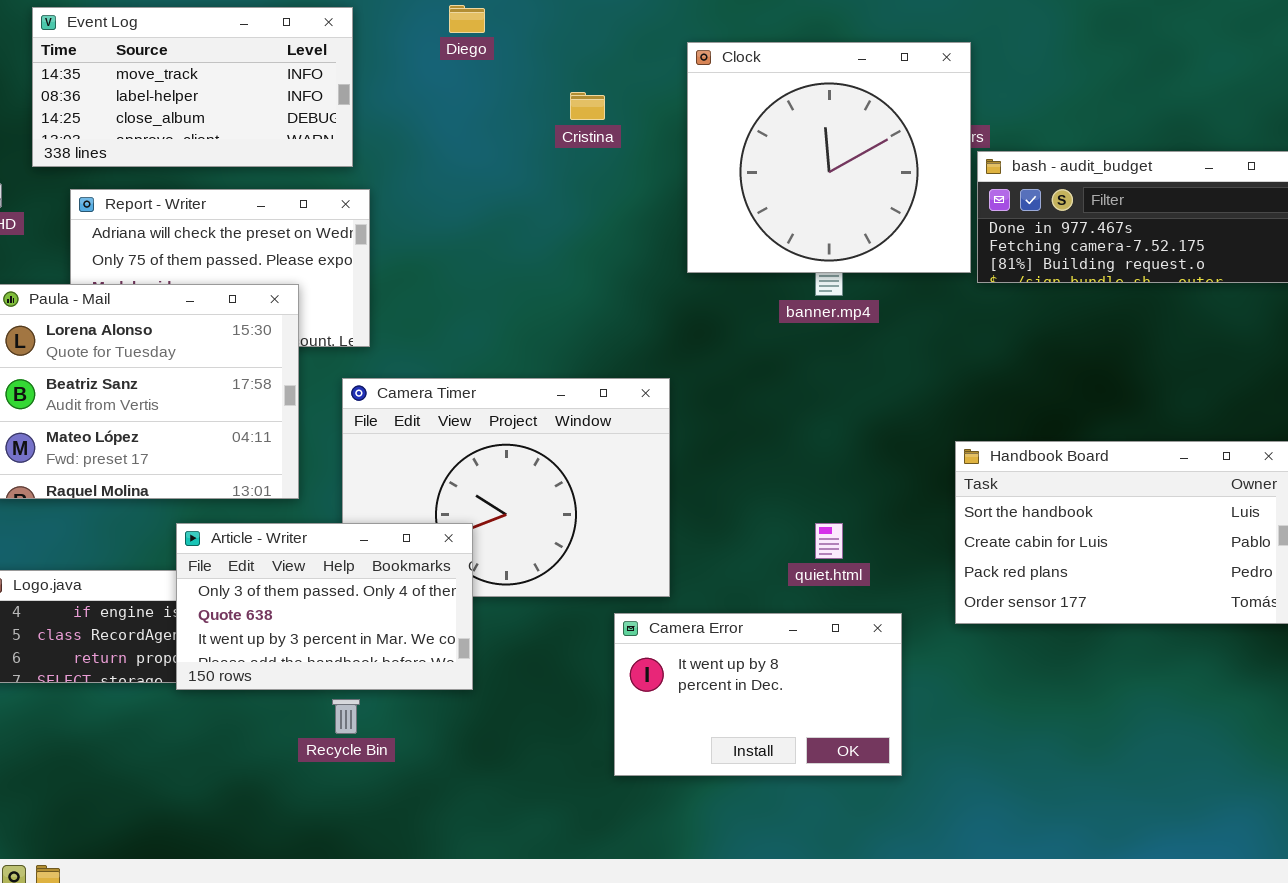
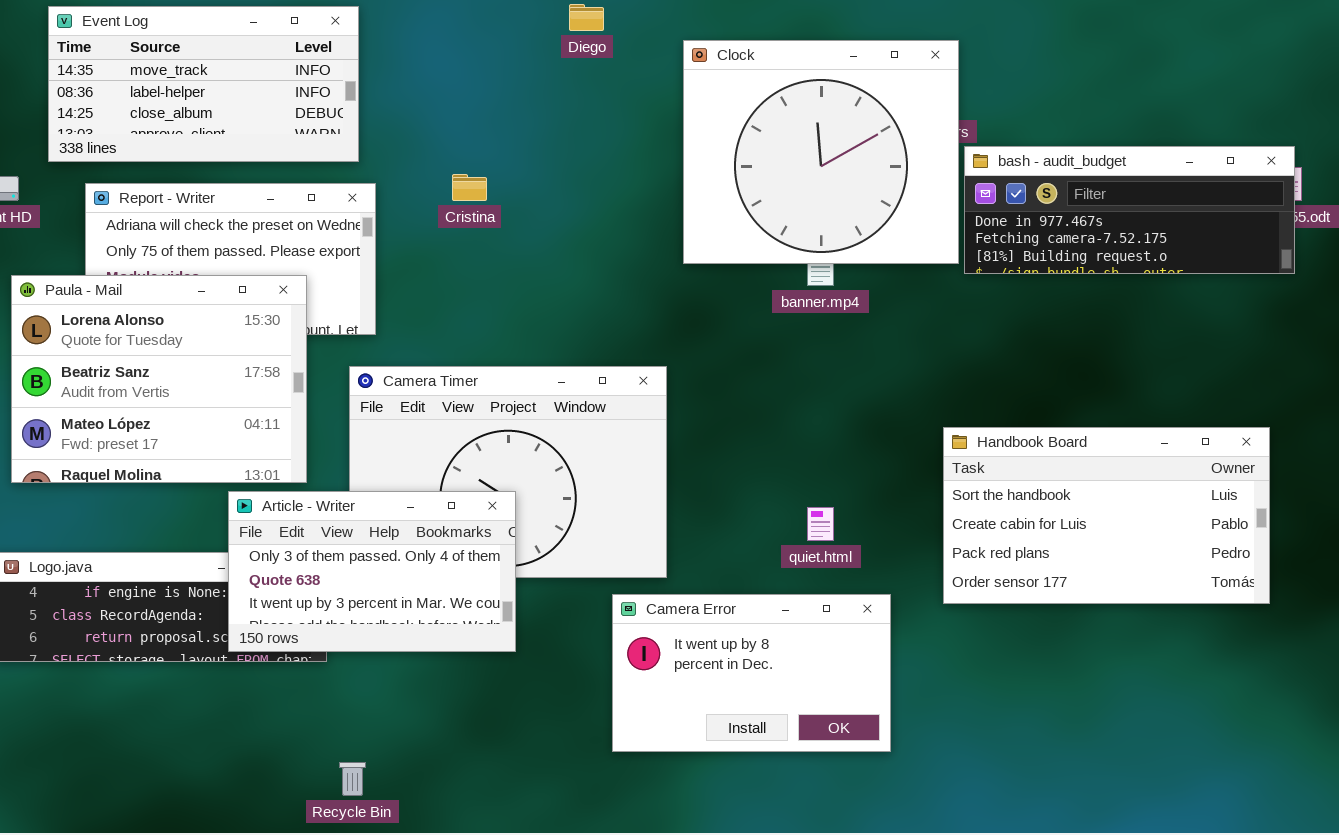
Diego: [449,5,485,33] -> [569,4,604,31], moved
Cristina: [570,92,605,120] -> [452,174,487,201], moved
Article - Writer: [176,523,473,690] -> [228,491,516,652], moved
Recycle Bin: [332,699,360,734] -> [339,762,366,796], moved

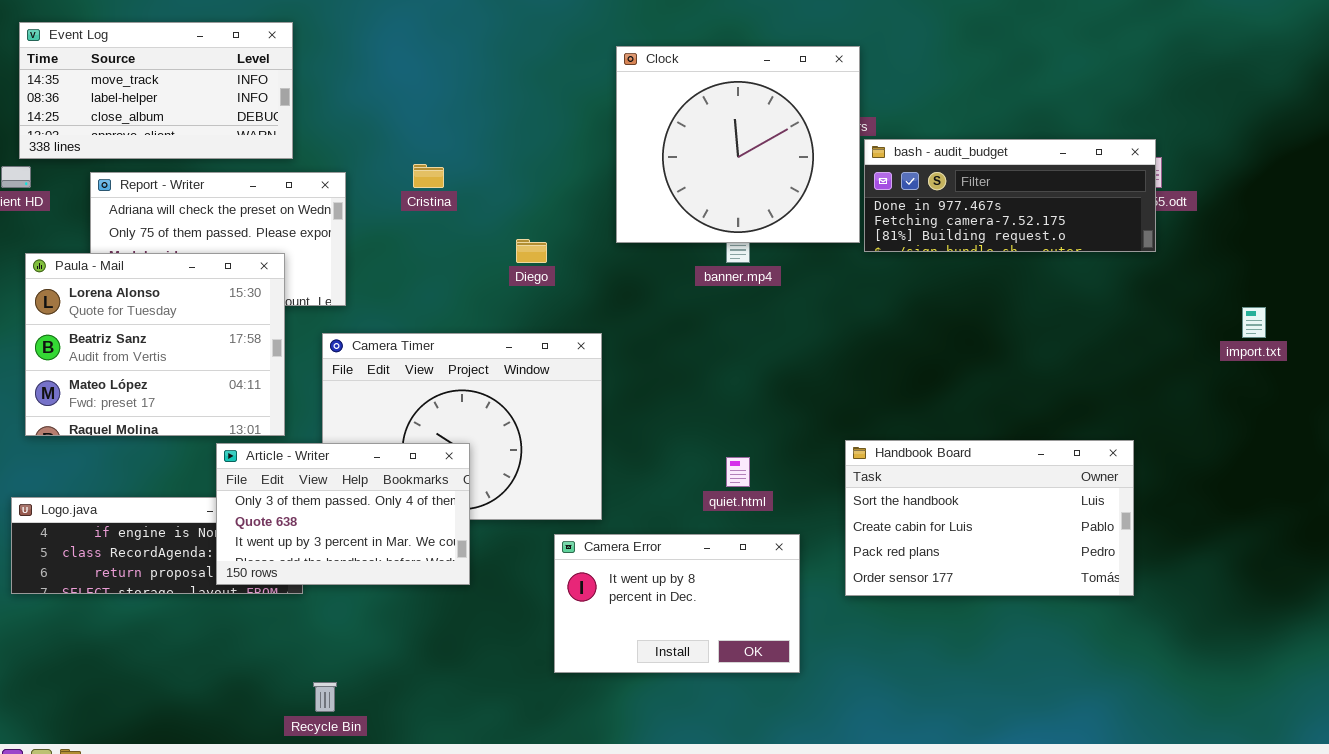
Diego: [569,4,604,31] -> [516,239,547,263], moved
Event Log: [48,6,359,162] -> [19,22,293,159], moved
Handbook Board: [943,427,1270,604] -> [845,440,1134,596], moved

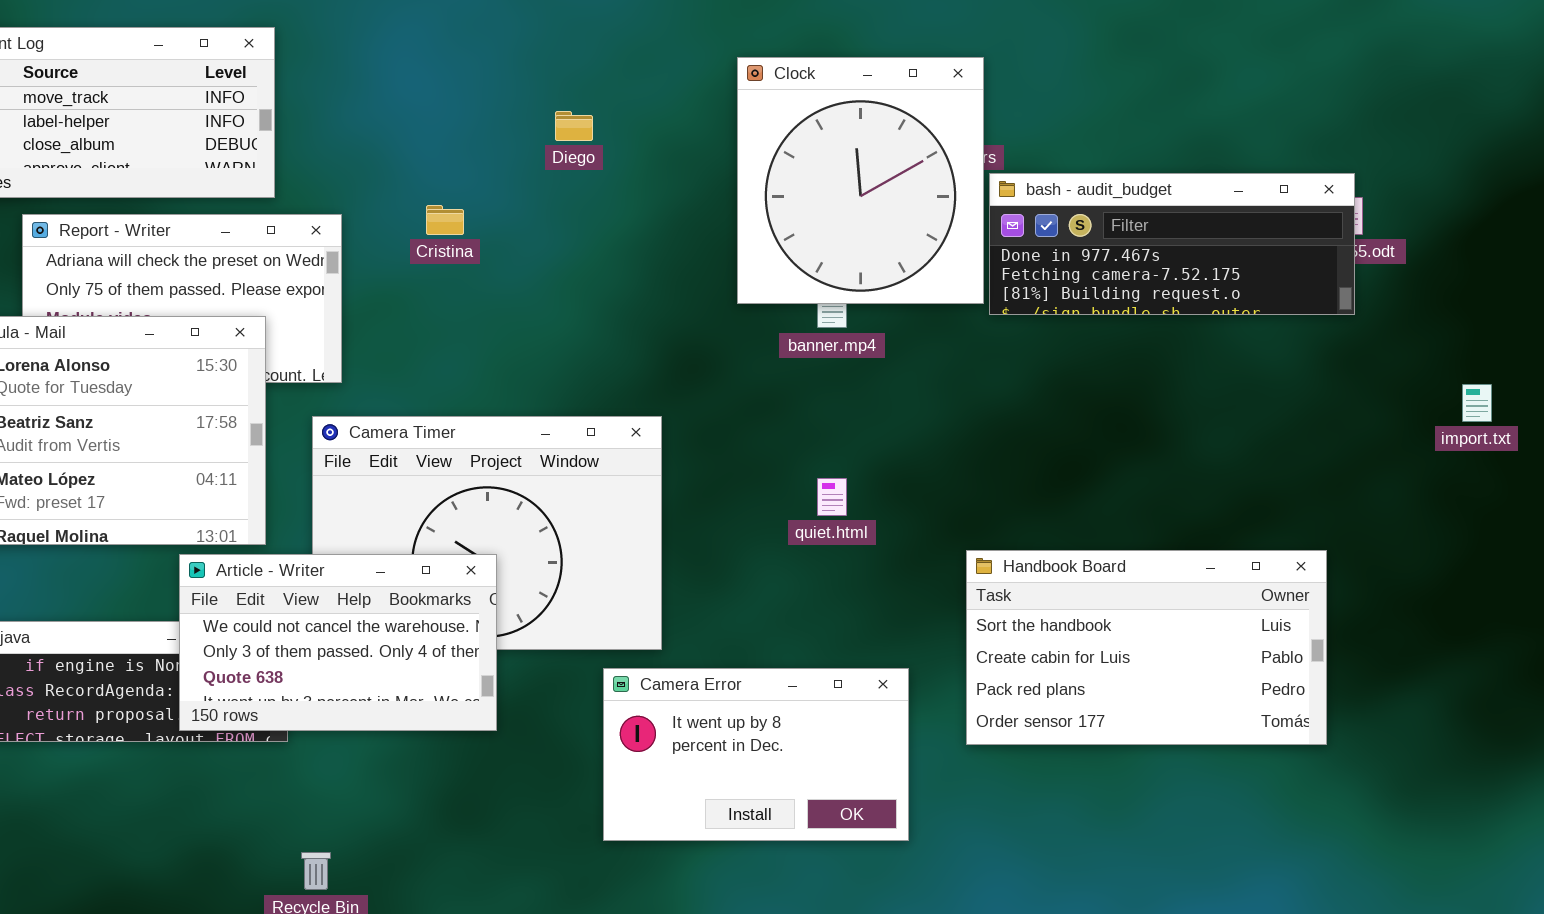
Clock: [616,46,860,243] -> [737,57,984,304], resized
Diego: [516,239,547,263] -> [555,111,593,141], moved
Article - Writer: [216,443,470,585] -> [179,554,497,731], scrolled up 1 row
quiet.html: [726,457,750,487] -> [817,478,847,516], moved

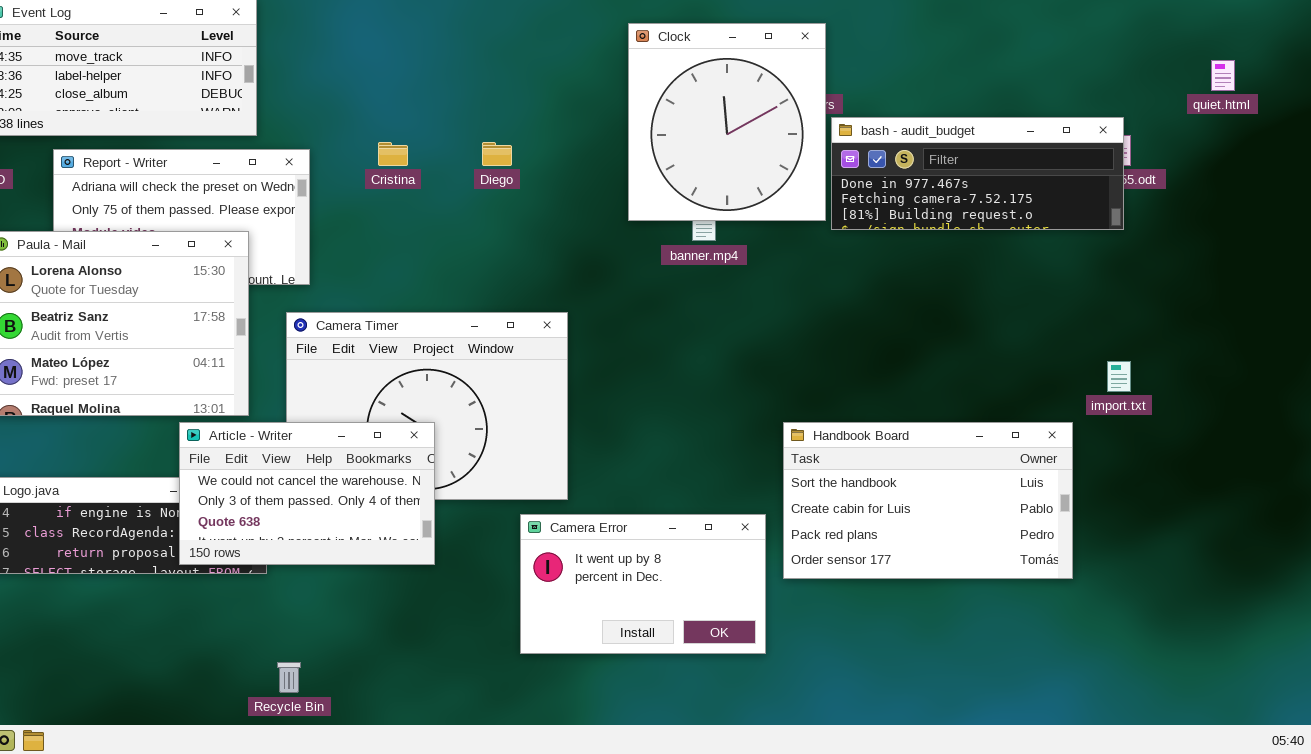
Diego: [555,111,593,141] -> [482,142,512,166], moved
import.txt: [1462,384,1492,422] -> [1107,361,1131,392], moved
quiet.html: [817,478,847,516] -> [1211,60,1235,91], moved
Handbook Board: [966,550,1327,745] -> [783,422,1073,579], moved

